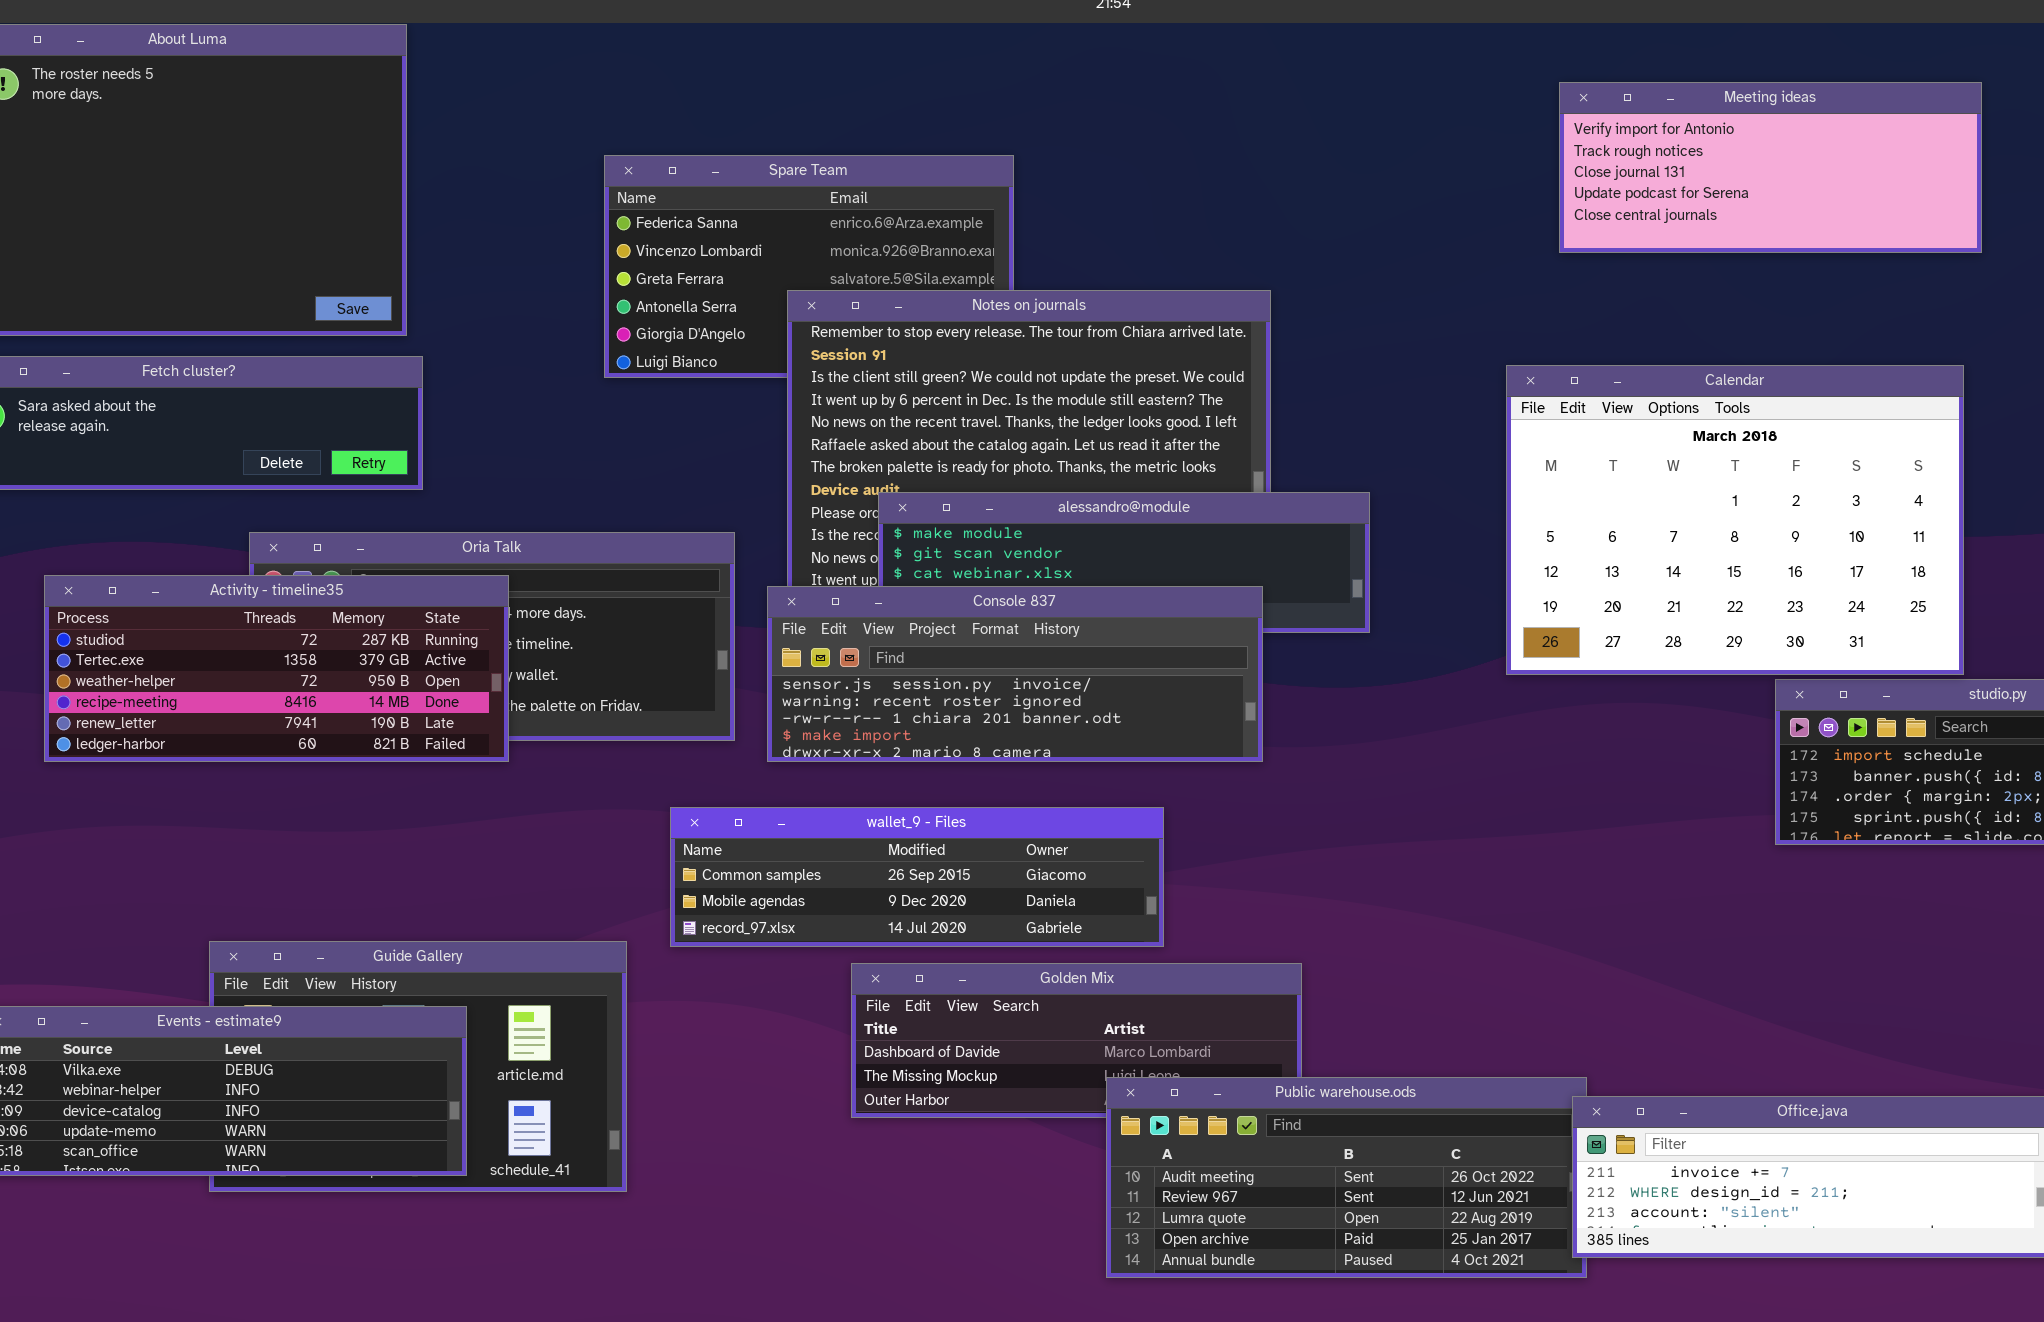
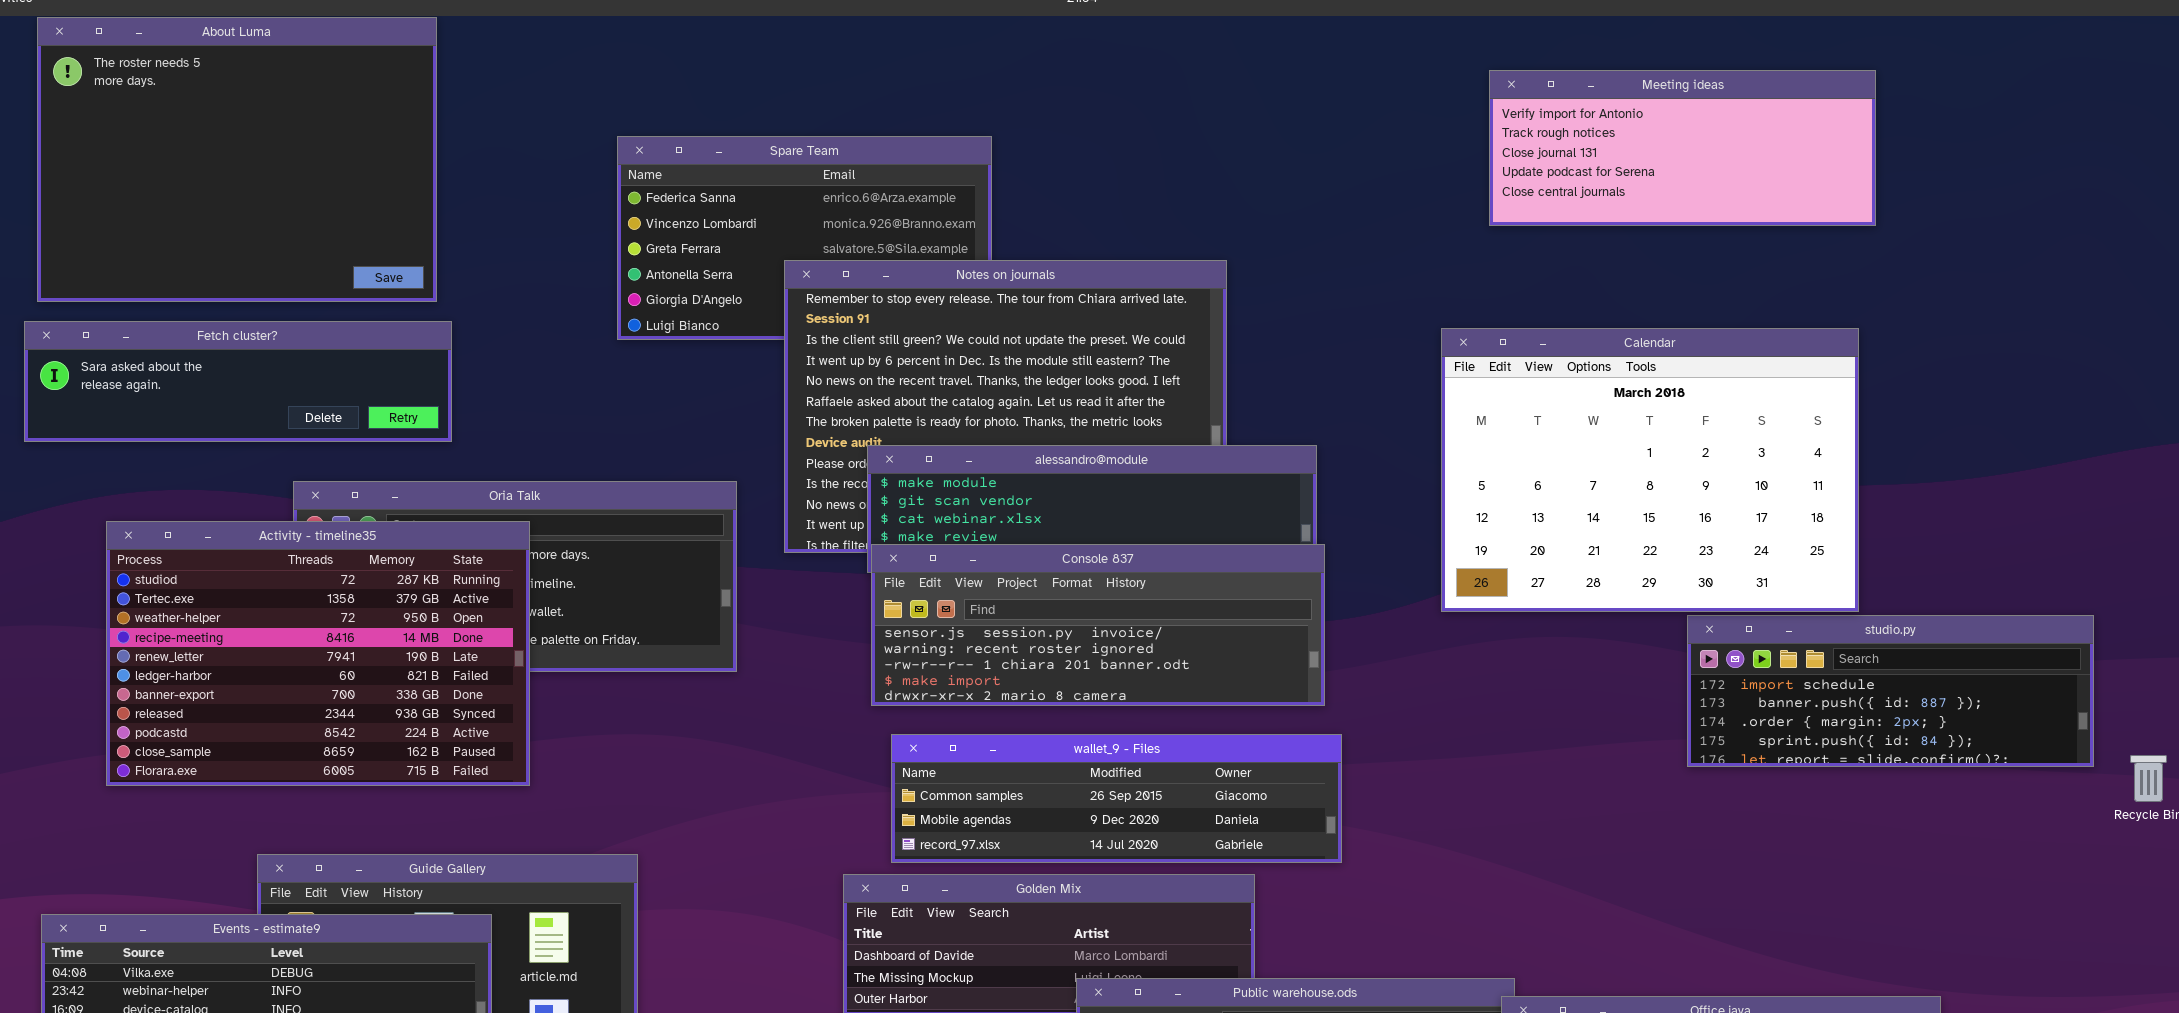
Activity - timeline35: [44,575,509,762] -> [106,521,530,786], resized
Console 837: [767,586,1263,762] -> [871,544,1325,706], moved
wallet_9 - Files: [670,807,1164,947] -> [891,734,1342,863], moved

